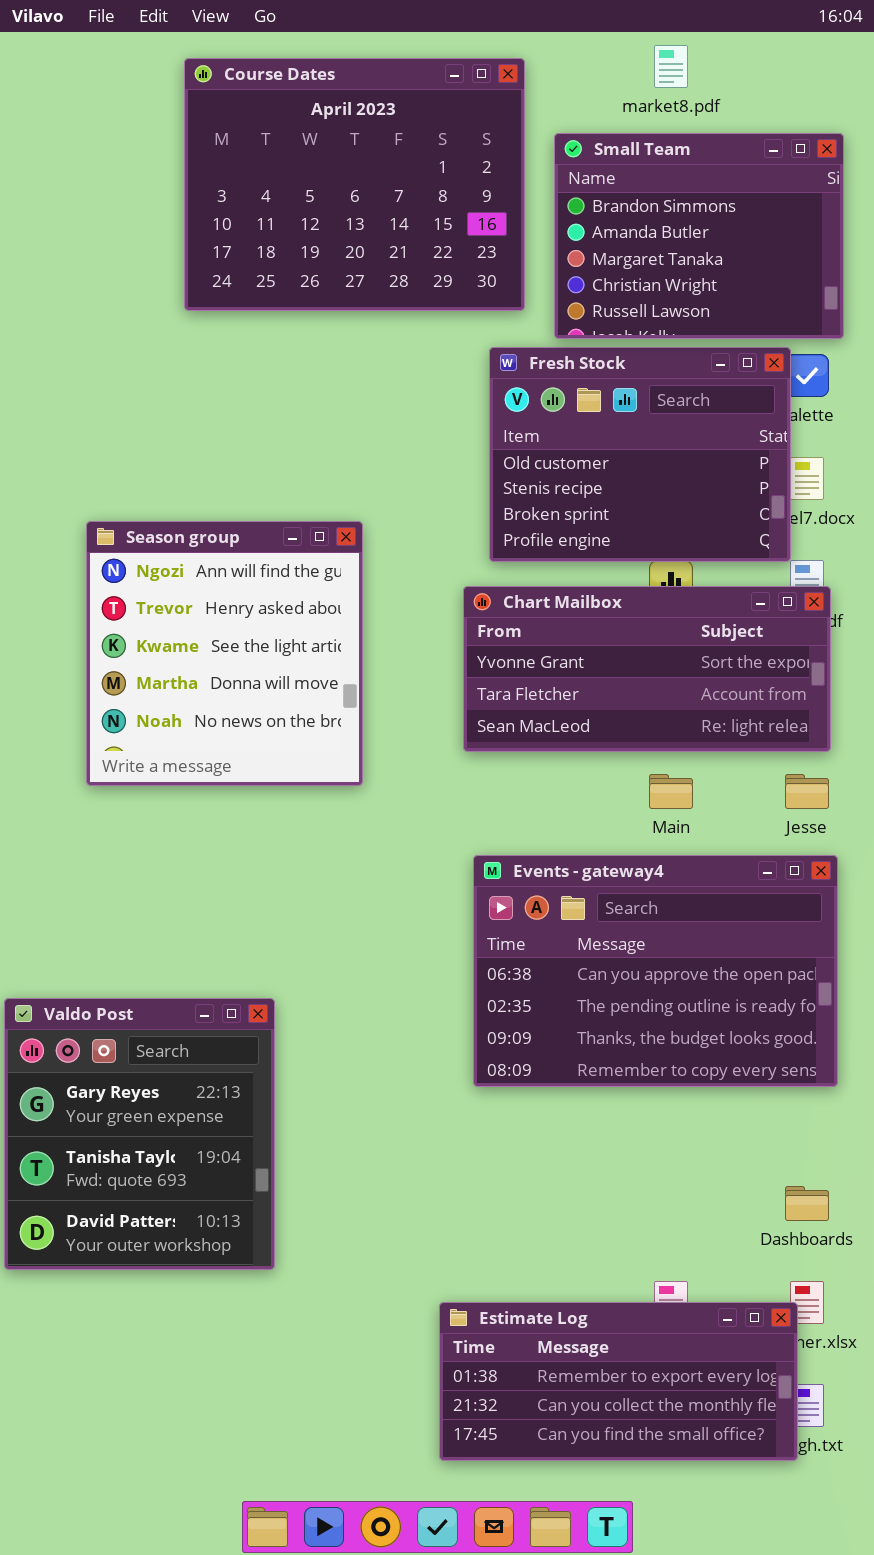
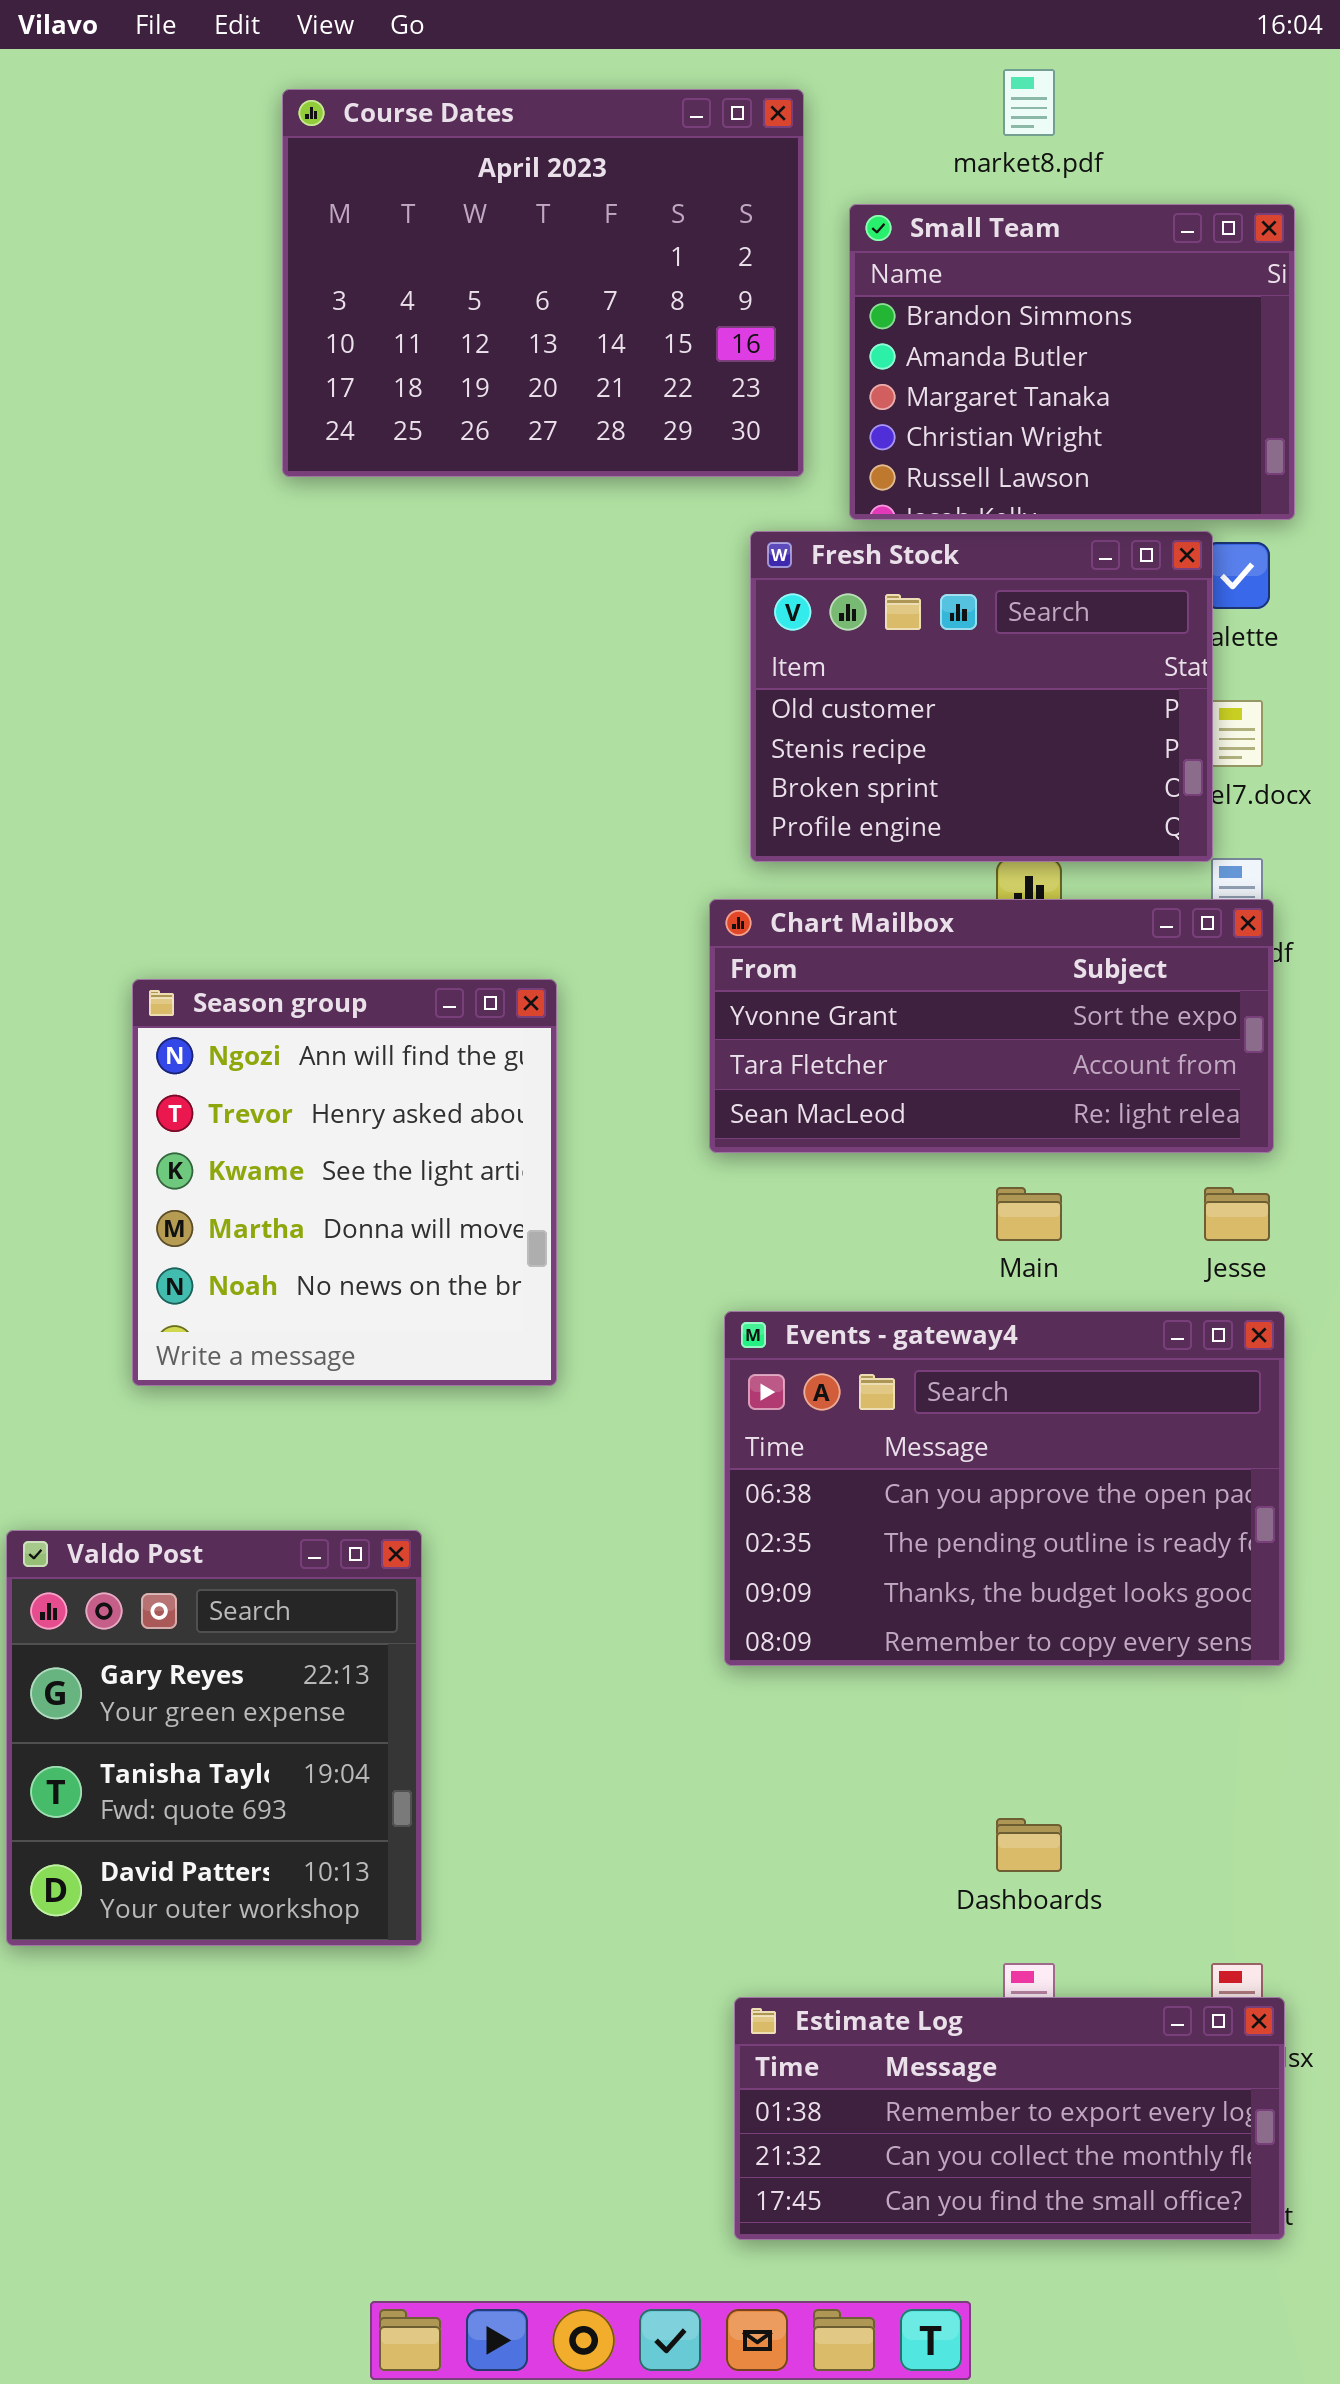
Season group: [86,521,363,786] -> [132,979,557,1386], moved
Dashboards: [785,1186,829,1221] -> [996,1818,1062,1872], moved
Estimate Log: [439,1302,798,1461] -> [734,1997,1285,2240], moved

